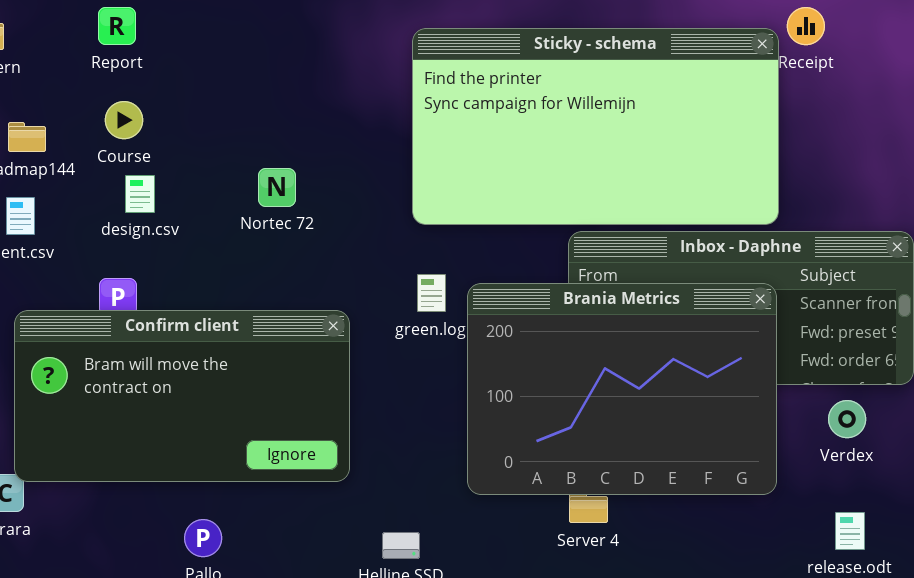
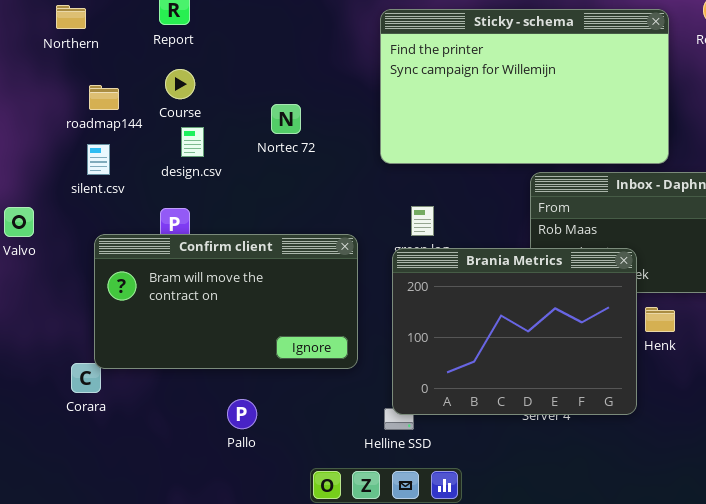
Sticky - schema: [412,28,779,225] -> [380,9,669,164], moved
Nortec 72: [258,168,296,207] -> [271,104,301,134], moved
Brania Metrics: [467,283,777,495] -> [392,248,637,415], moved

